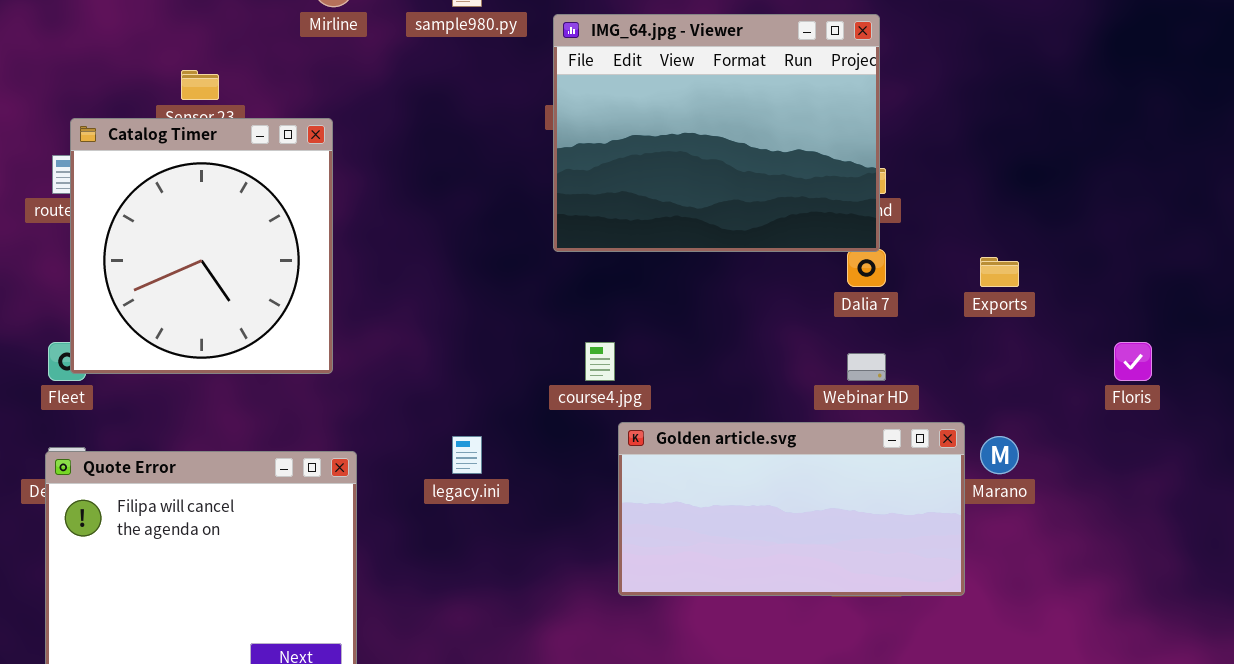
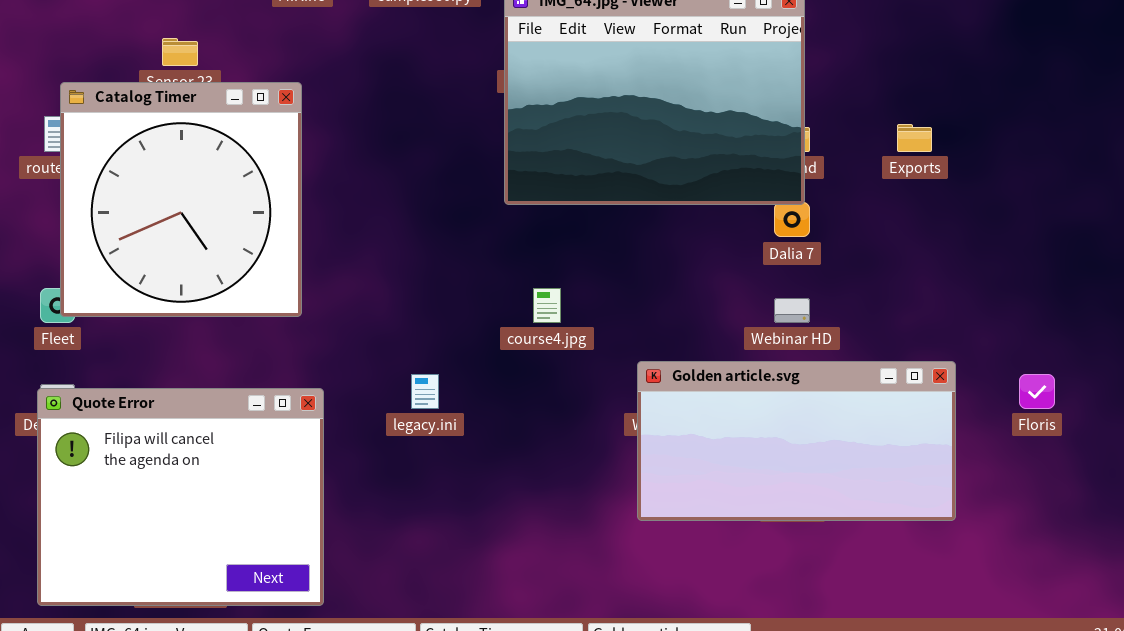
Exports: [980,257,1019,287] -> [897,124,932,152], moved
Floris: [1114,342,1152,381] -> [1019,374,1055,409], moved
Golden article.svg: [618,422,965,596] -> [637,361,956,521], moved

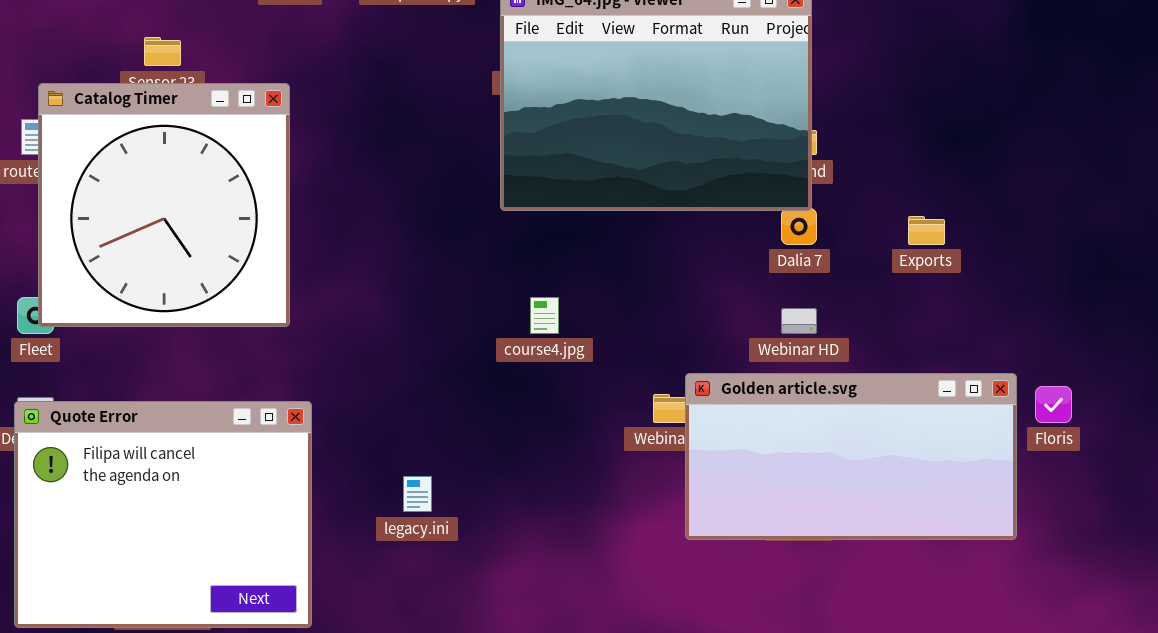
Exports: [897,124,932,152] -> [908,216,945,245], moved
Golden article.svg: [637,361,956,521] -> [685,373,1017,540], moved
legacy.ini: [411,374,439,409] -> [403,476,432,512], moved

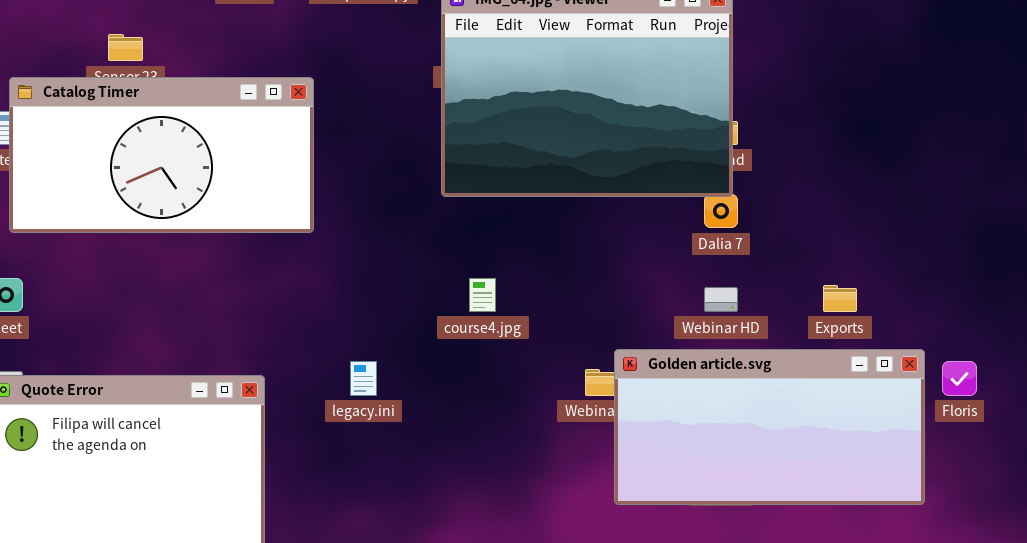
Catalog Timer: [38,83,290,327] -> [9,77,314,233], resized
Exports: [908,216,945,245] -> [823,285,857,312], moved
legacy.ini: [403,476,432,512] -> [350,361,377,396], moved

